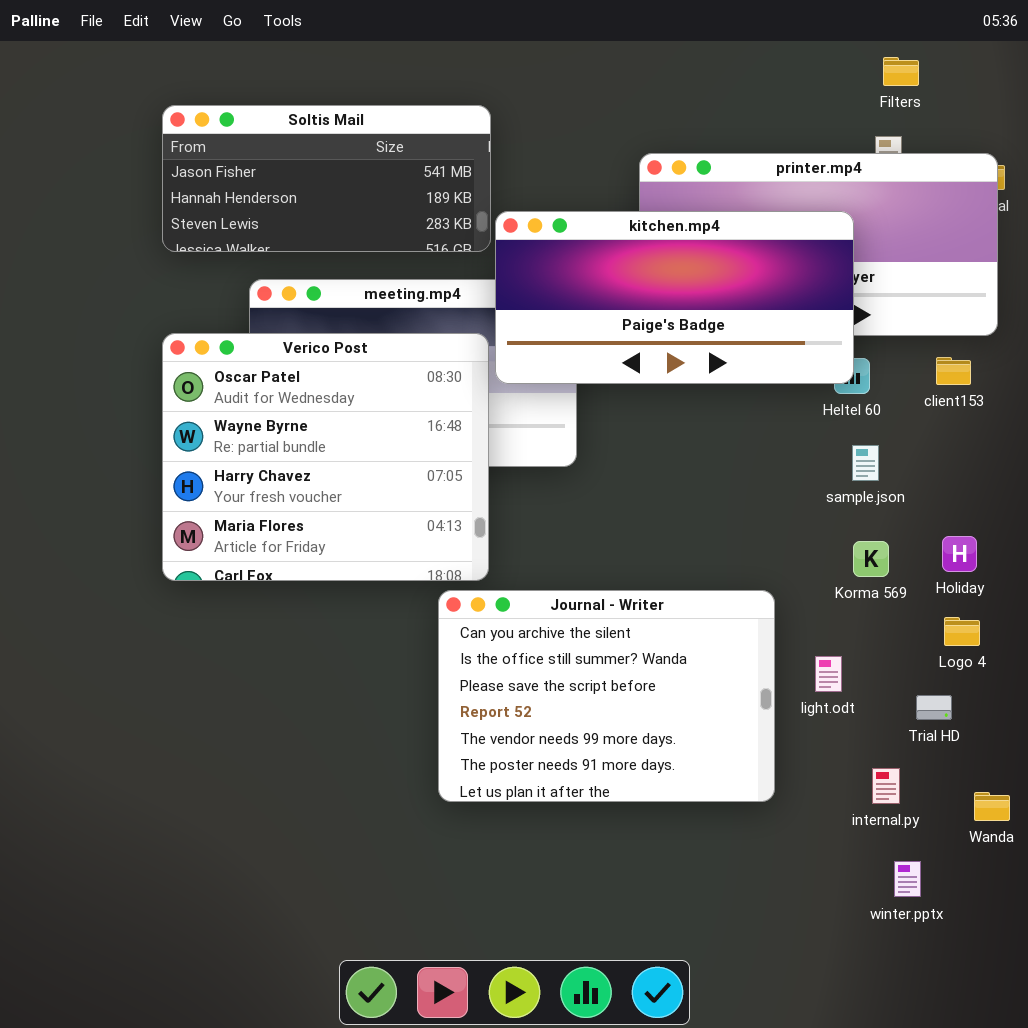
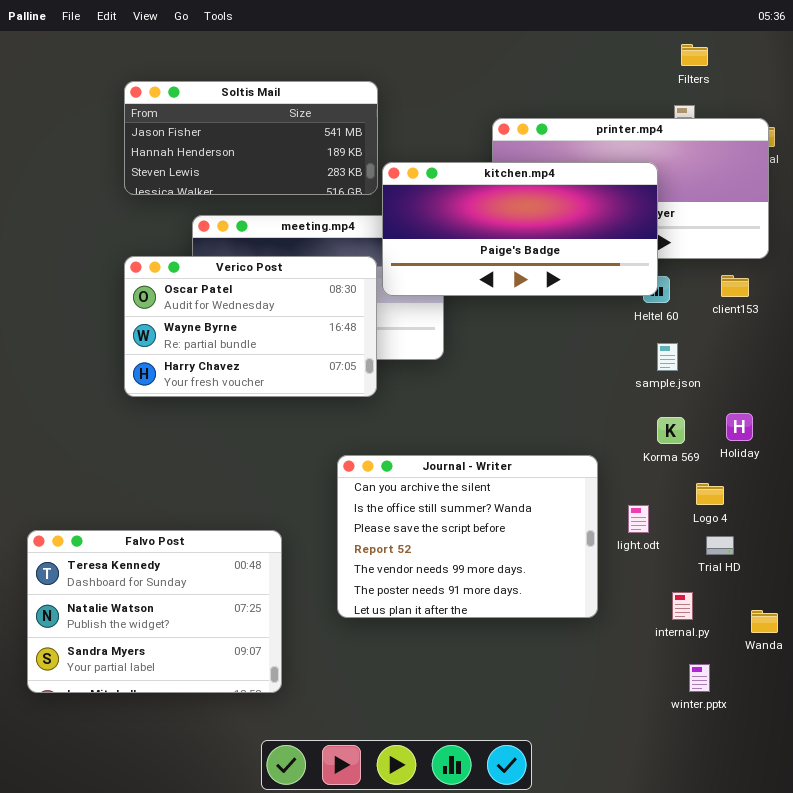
Verico Post: [162,333,489,581] -> [124,256,377,397], resized
Logo 4: [944,617,980,646] -> [696,483,724,505], moved
Falvo Post: none -> [27,530,282,693], opened

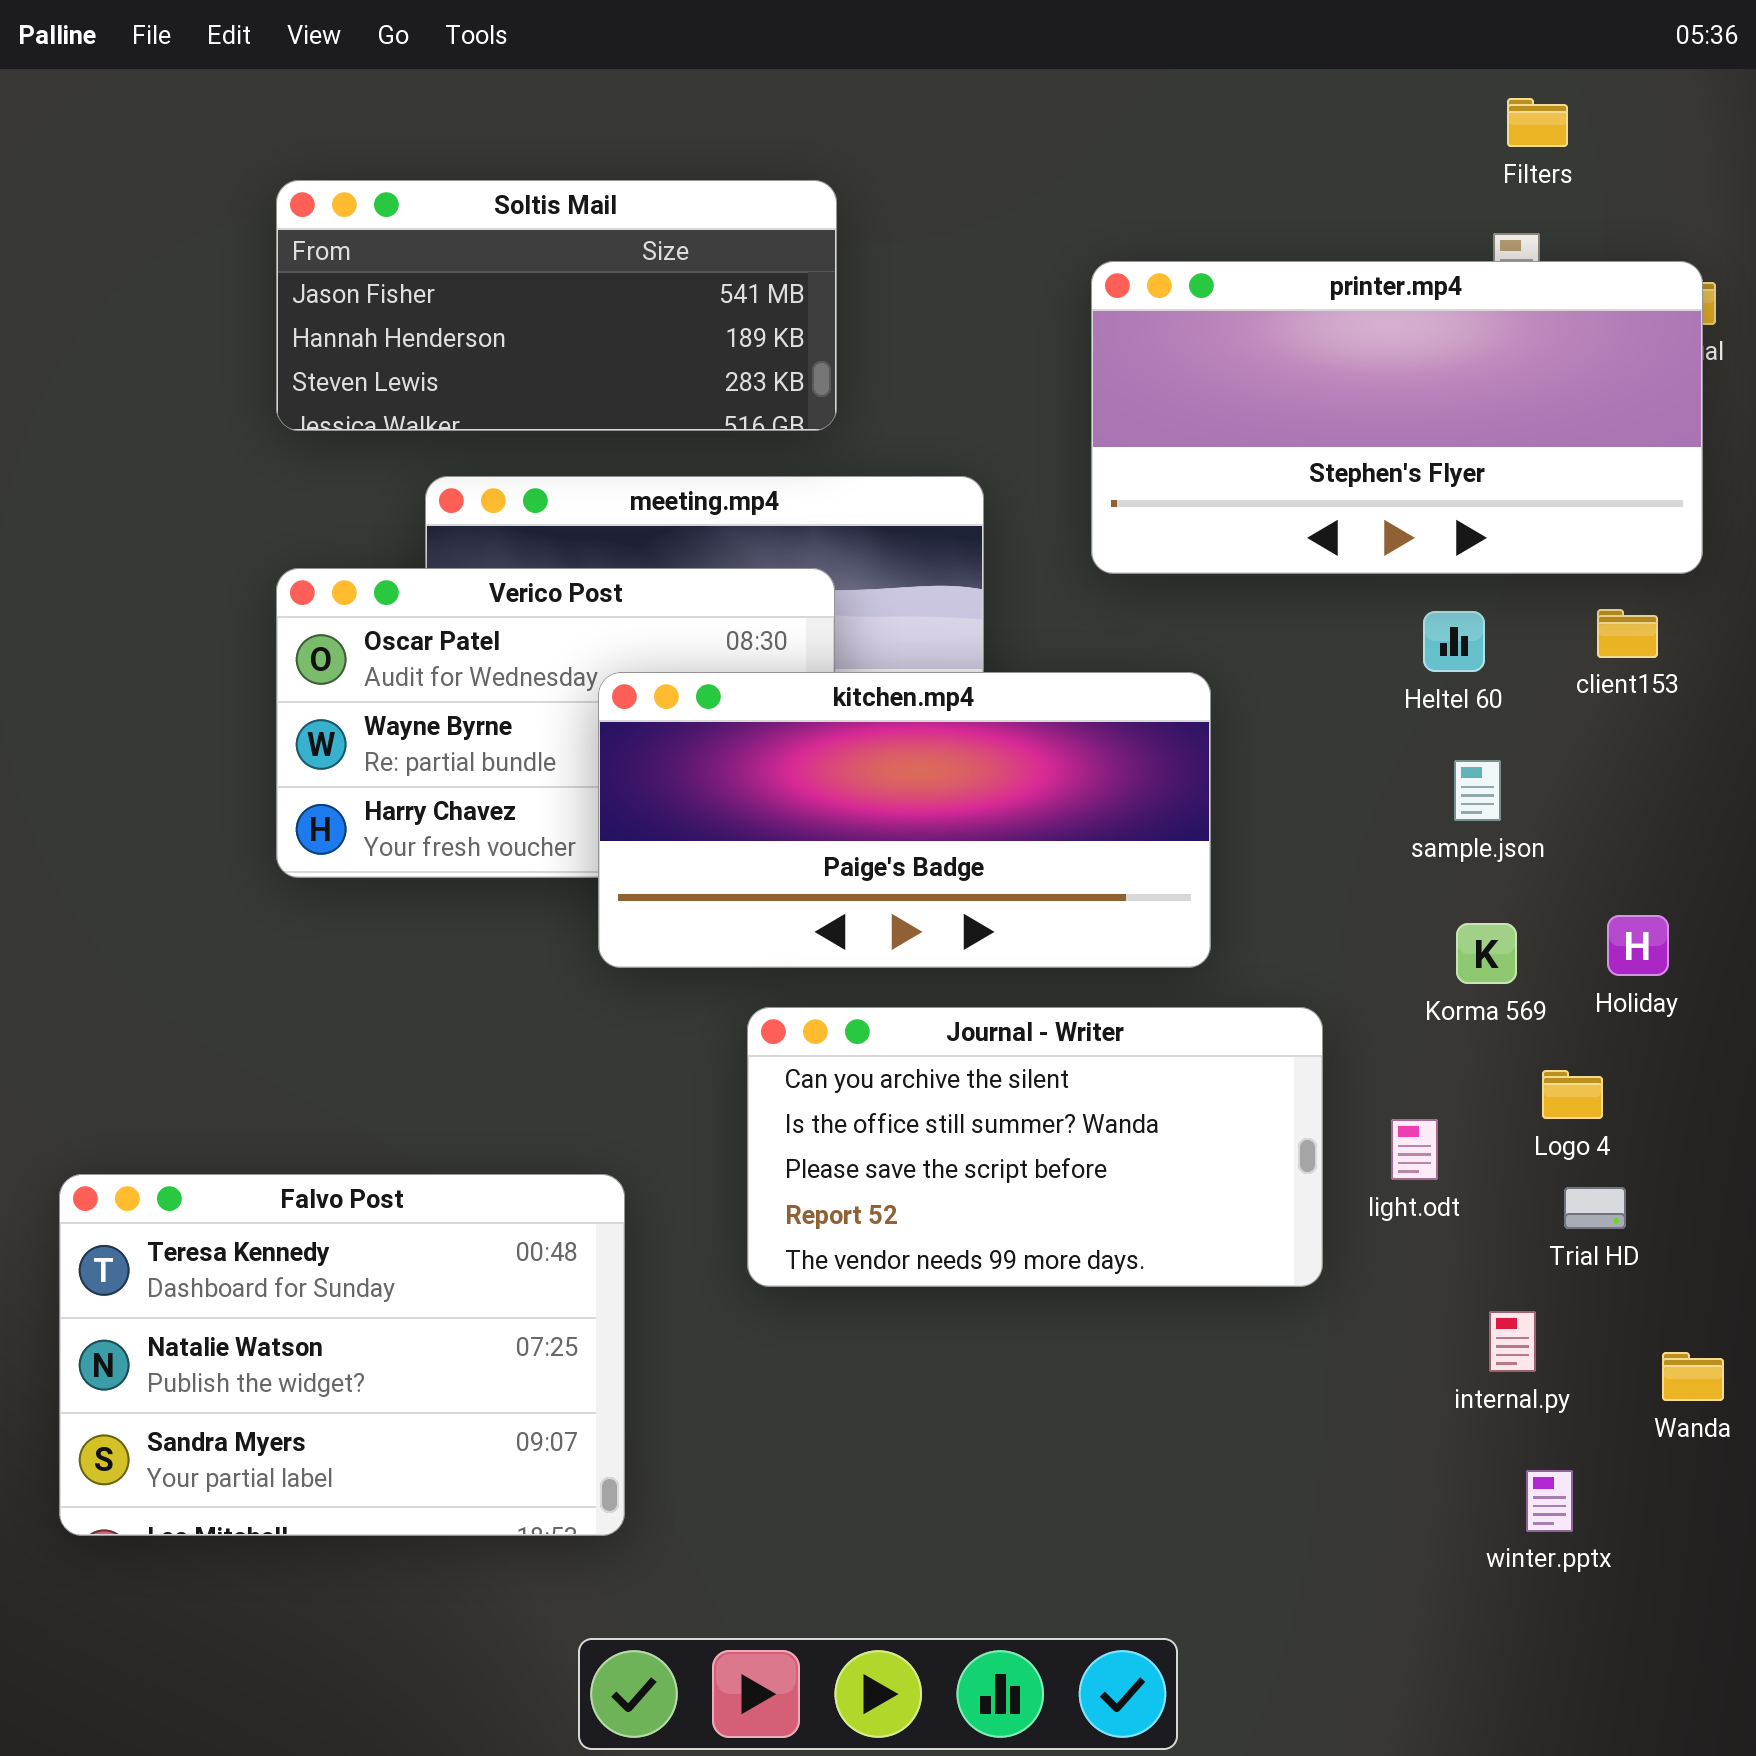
kitchen.mp4: [382,162,658,296] -> [598,672,1211,968], moved
Journal - Writer: [337,455,598,618] -> [747,1007,1323,1287], resized

